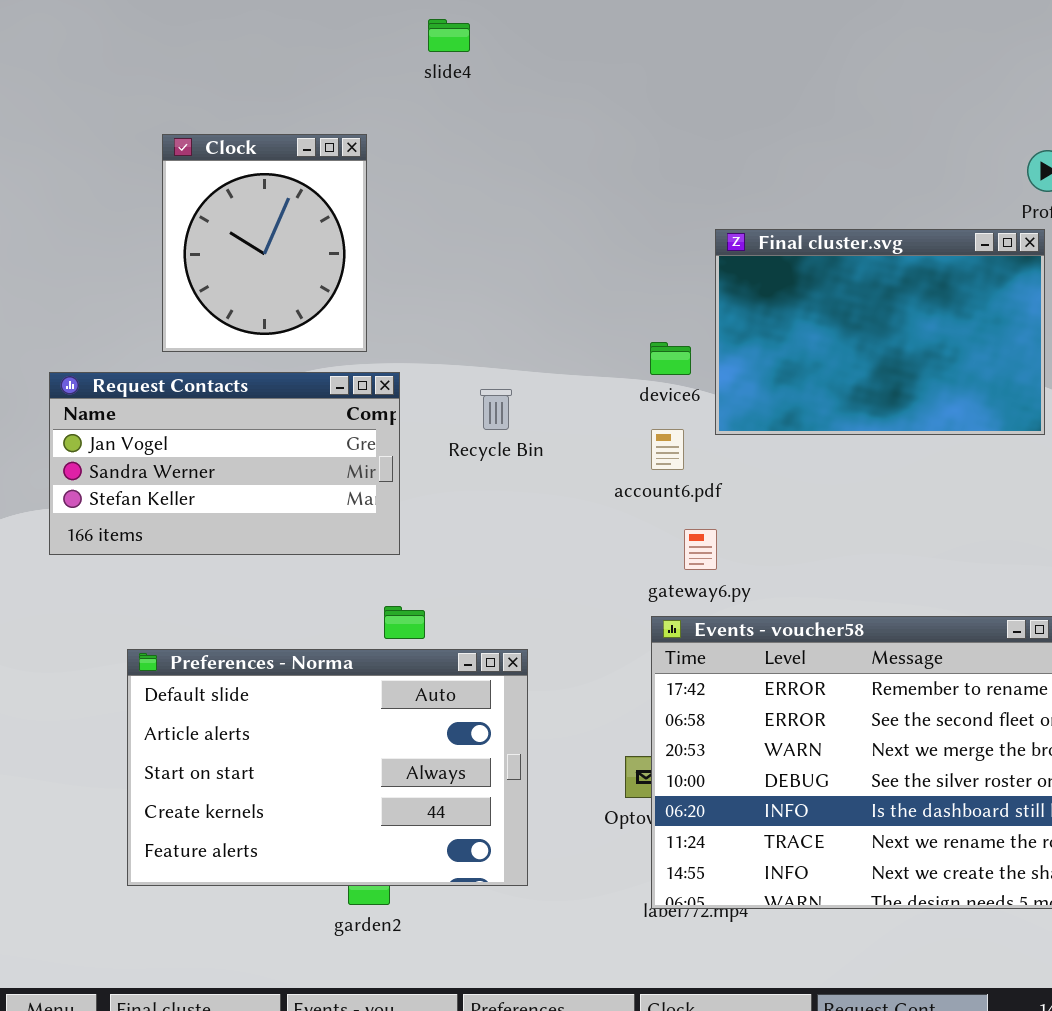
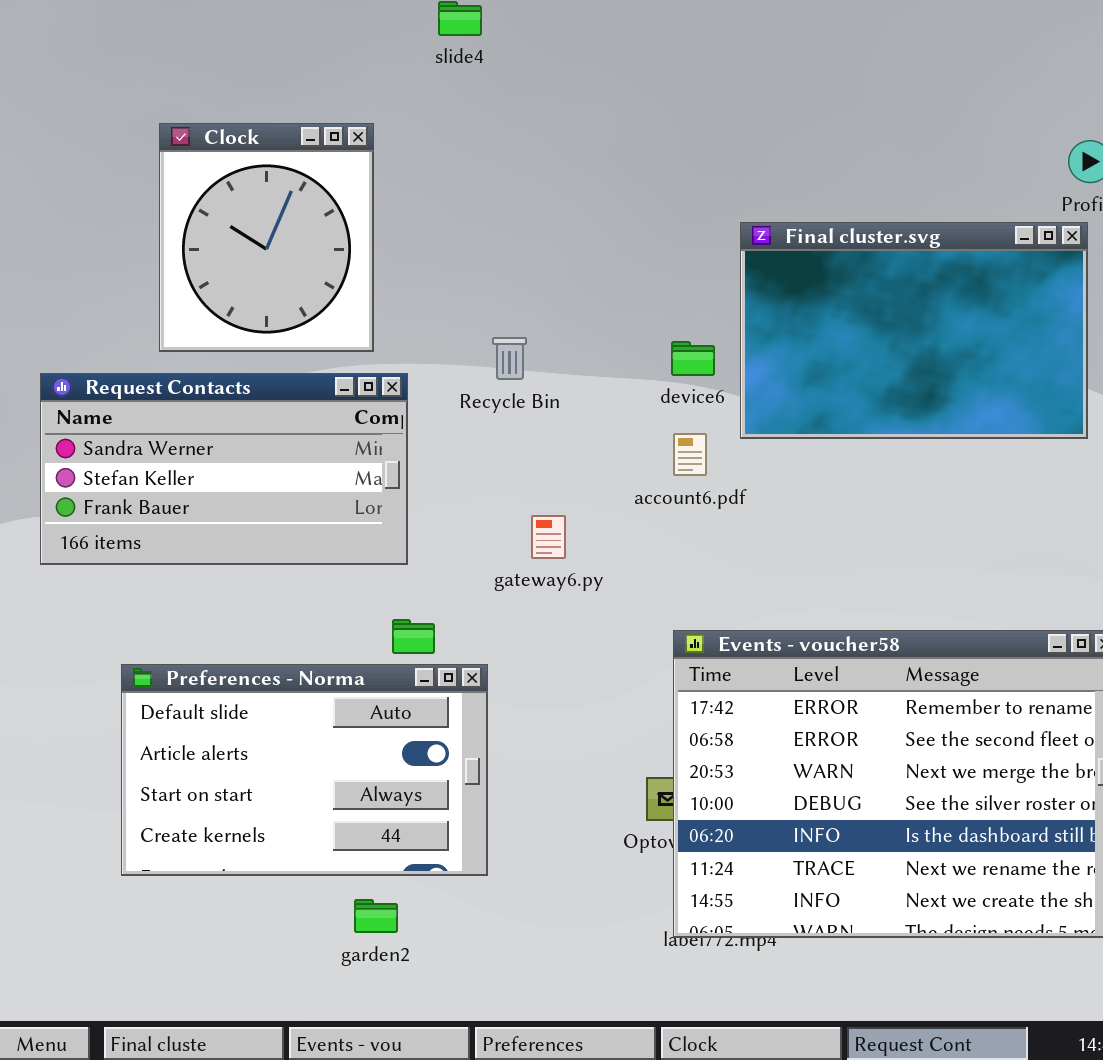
Request Contacts: [49,372,400,555] -> [40,373,408,565], scrolled down 1 row
Recycle Bin: [480,389,512,430] -> [492,337,527,380], moved
gateway6.py: [684,529,717,570] -> [531,515,566,559], moved
Preferences - Norma: [127,649,528,886] -> [121,664,488,876], resized

